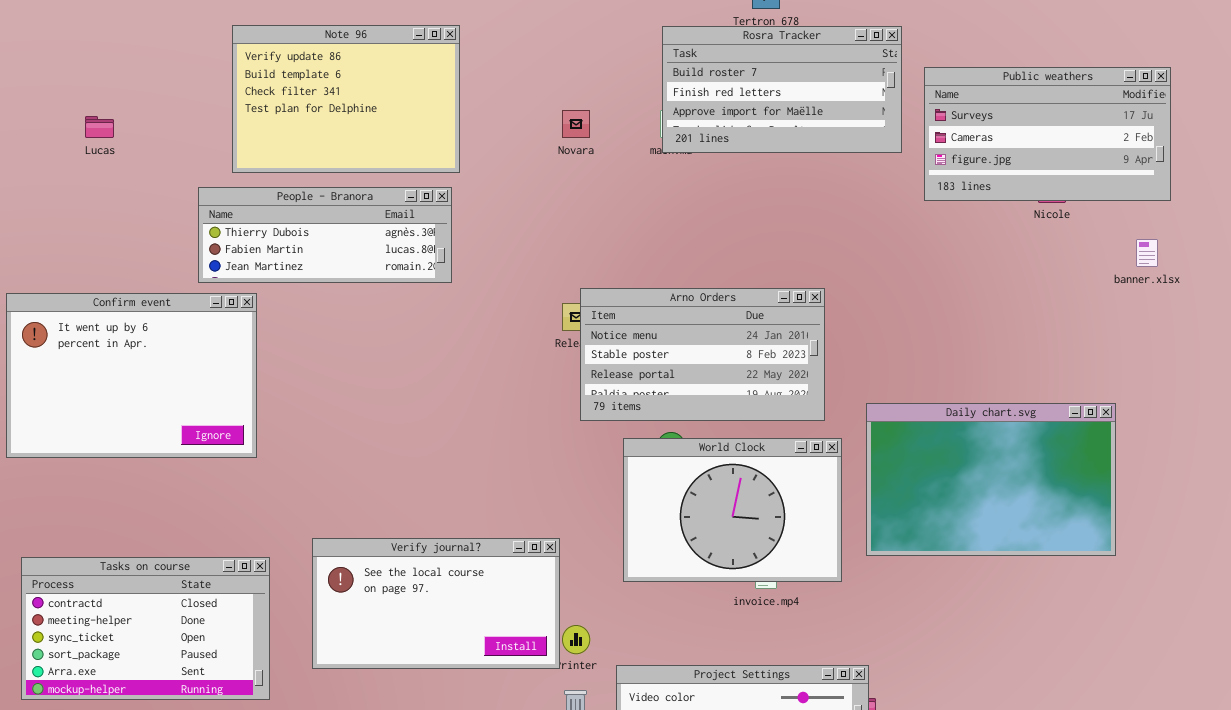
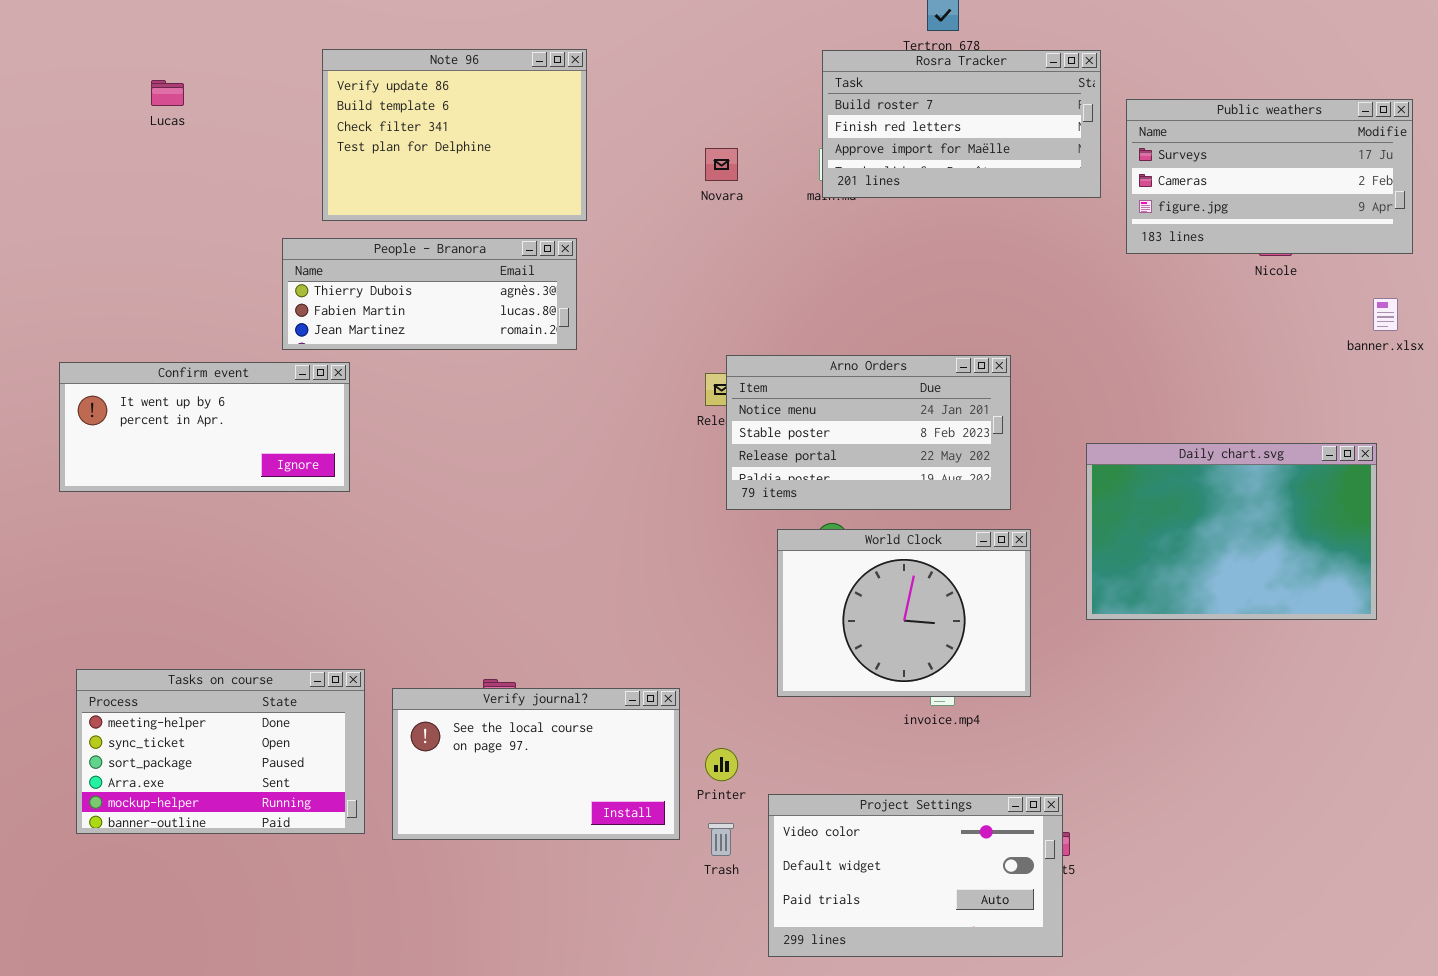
Lucas: [85,116,114,138] -> [151,80,184,106], moved
Confirm event: [6,293,257,458] -> [59,362,350,492], resized
Daily chart.svg: [866,403,1116,556] -> [1086,443,1377,620], moved
Verify journal?: [312,538,560,669] -> [392,688,680,840], moved
Tasks on course: [21,557,270,700] -> [76,669,365,834], scrolled down 1 row

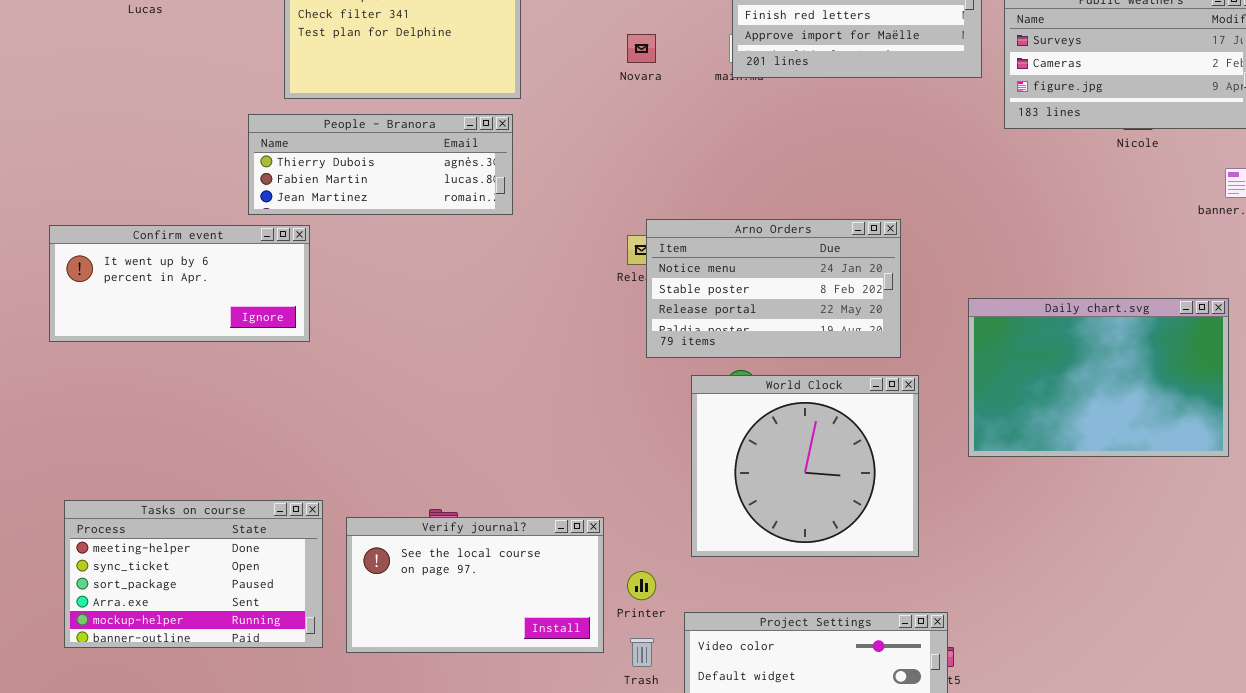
World Clock: [777,529,1031,697] -> [691,375,919,557], resized

